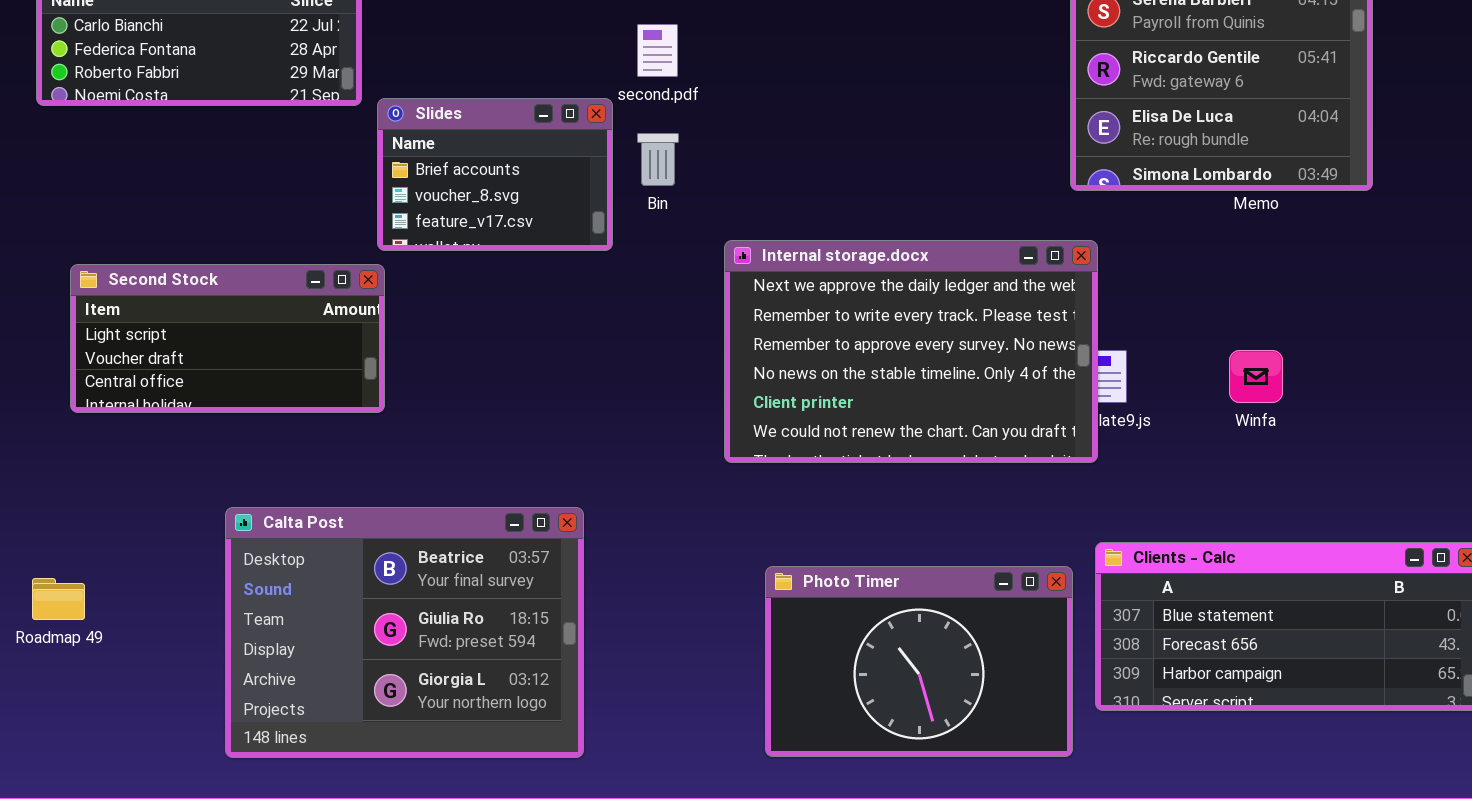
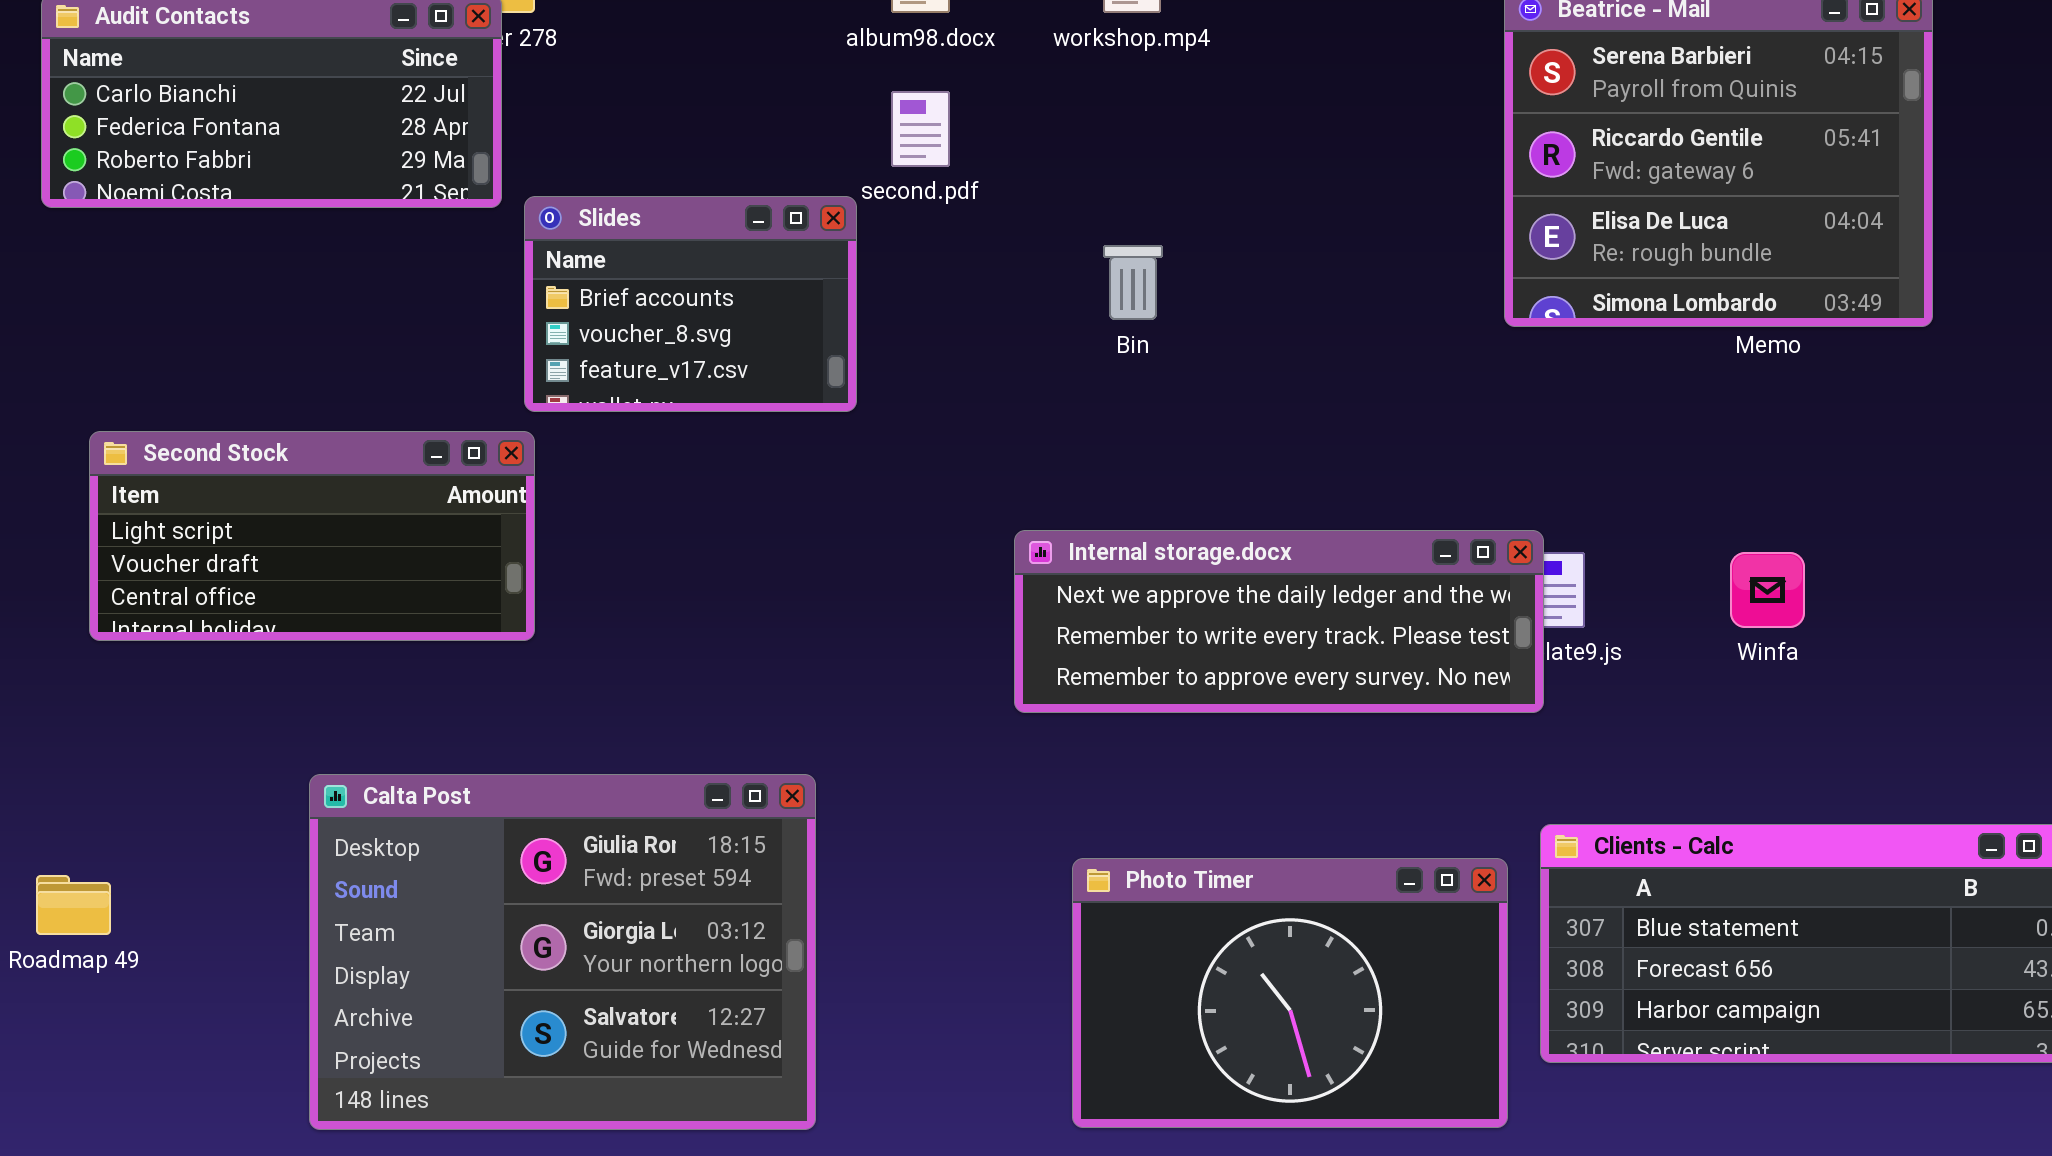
Bin: [637,133,679,186] -> [1103,245,1163,320], moved
Internal storage.docx: [724,240,1098,463] -> [1014,530,1544,713], resized
Calta Post: [225,507,584,758] -> [309,774,816,1130], scrolled down 1 row

